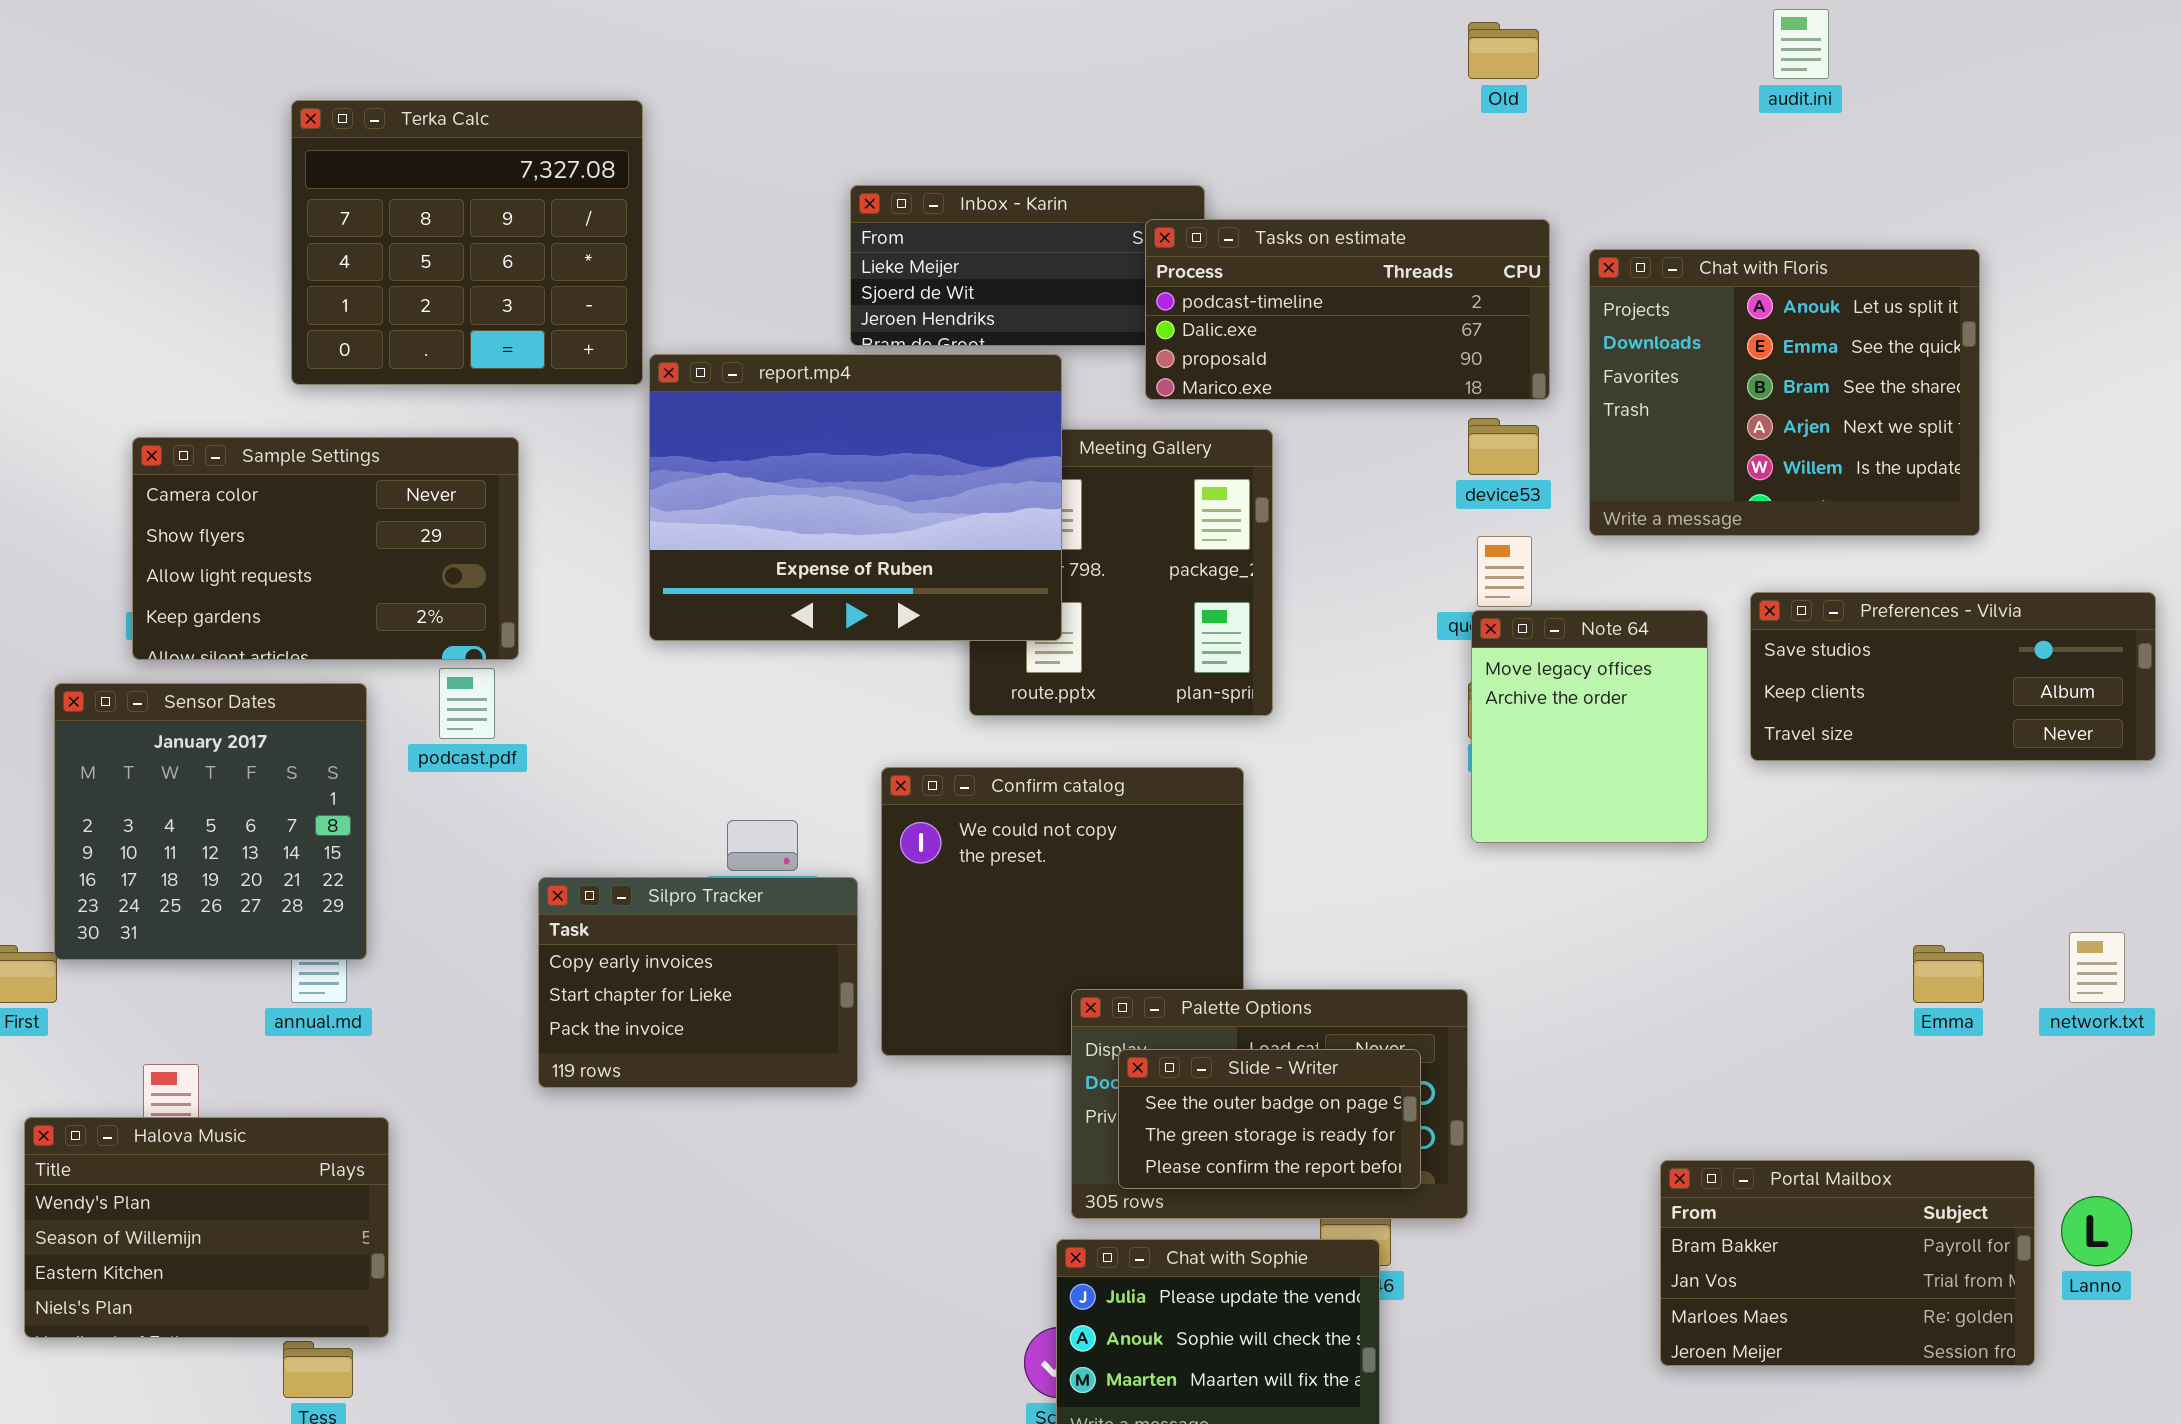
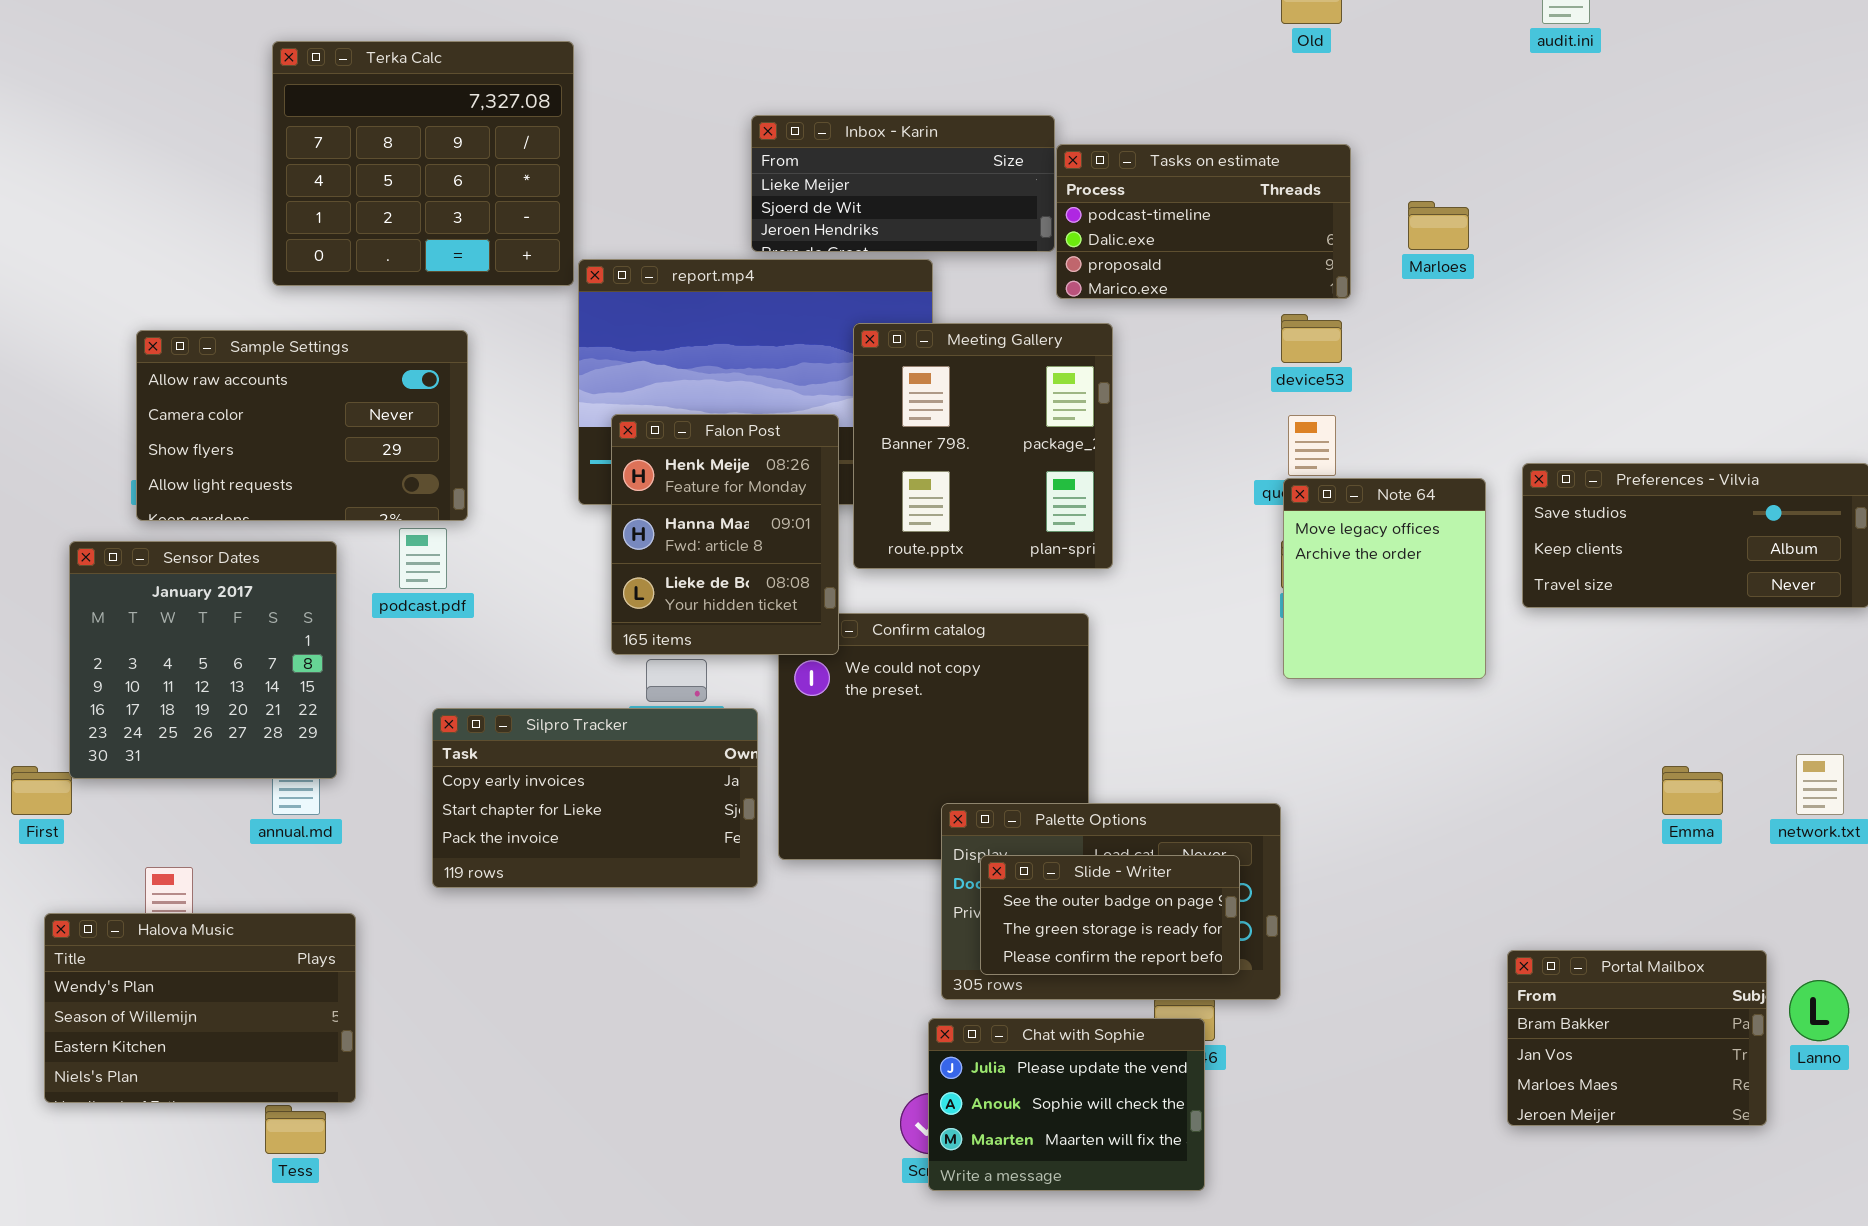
Tasks on estimate: [1145,219,1550,400] -> [1056,144,1351,299], resized
Chat with Floris: [1589,249,1980,536] -> none, closed
Meeting Gallery: [969,429,1273,716] -> [853,323,1113,569], raised
Sample Settings: [132,437,519,660] -> [136,330,468,521], scrolled up 1 row
Falon Post: none -> [611,414,839,655], opened
Silpro Tracker: [538,877,858,1088] -> [432,708,758,888], resized
Portal Mailbox: [1660,1160,2035,1366] -> [1507,950,1767,1126], resized

